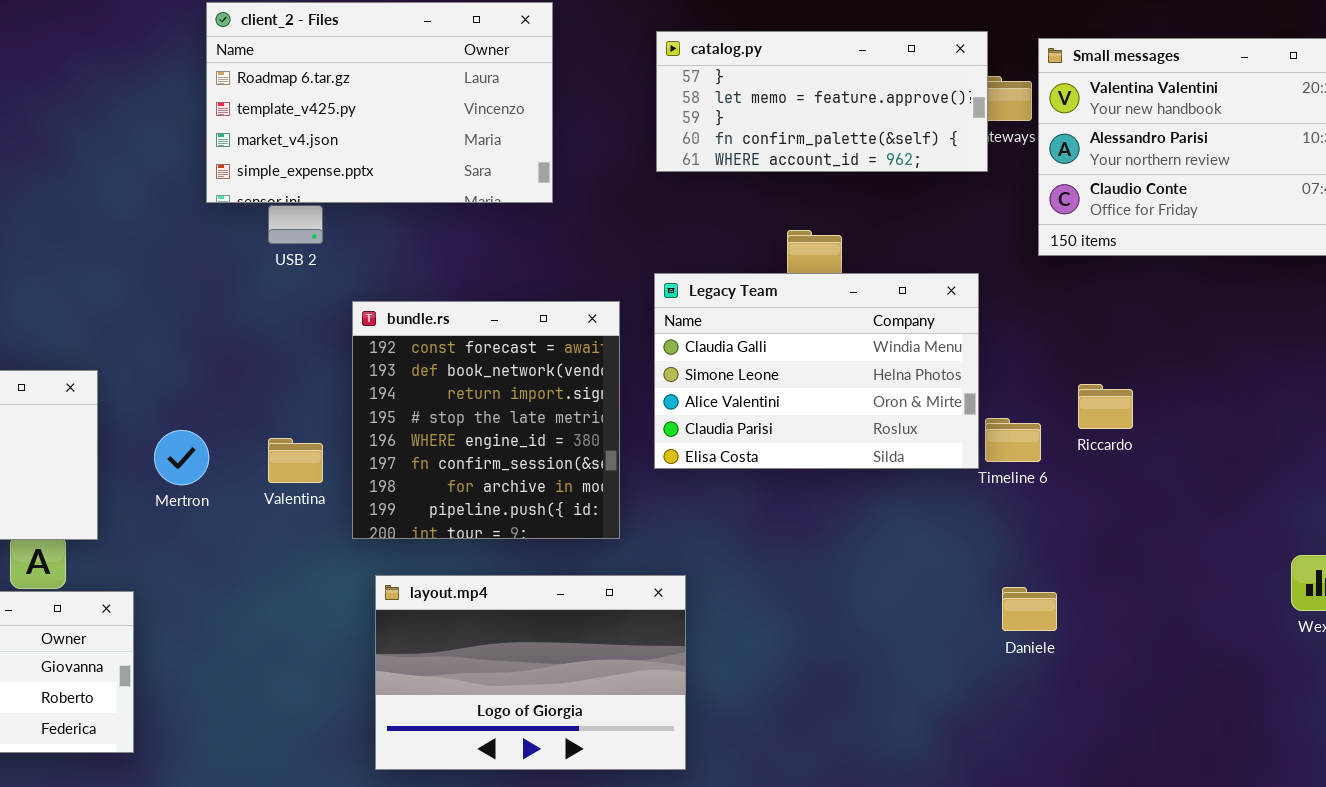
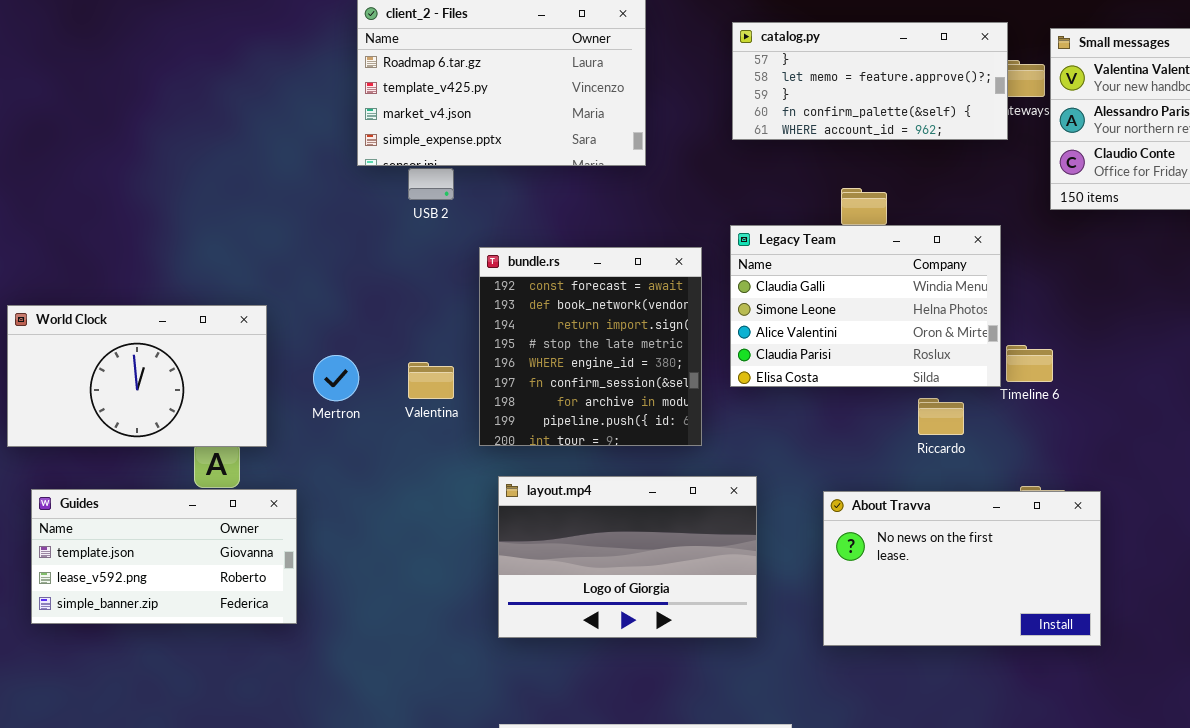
Riccardo: [1078,384,1133,429] -> [918,398,964,435], moved
About Travva: none -> [823,491,1101,646], opened

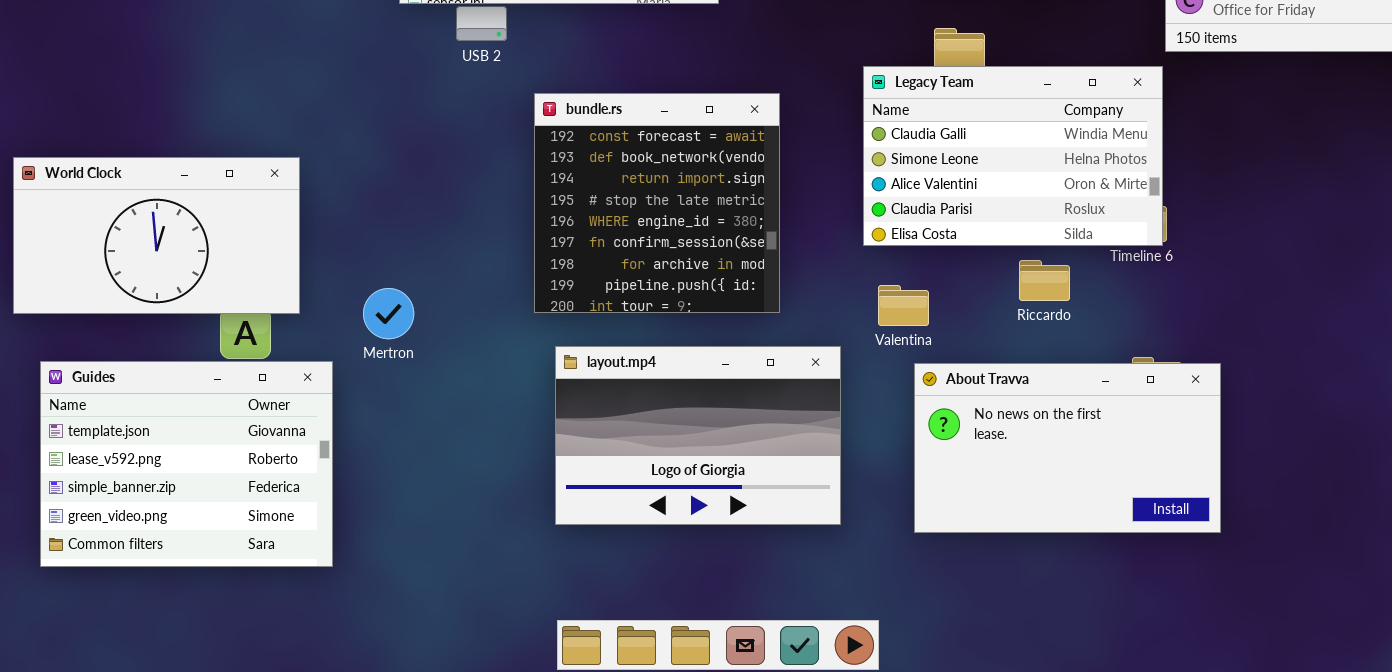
Legacy Team: [730,225,1001,387] -> [863,66,1163,246], moved
Mertron: [313,355,359,401] -> [363,288,414,339], moved
Valentina: [408,362,454,399] -> [878,285,929,326], moved
Guides: [31,489,297,624] -> [40,361,333,567], resized

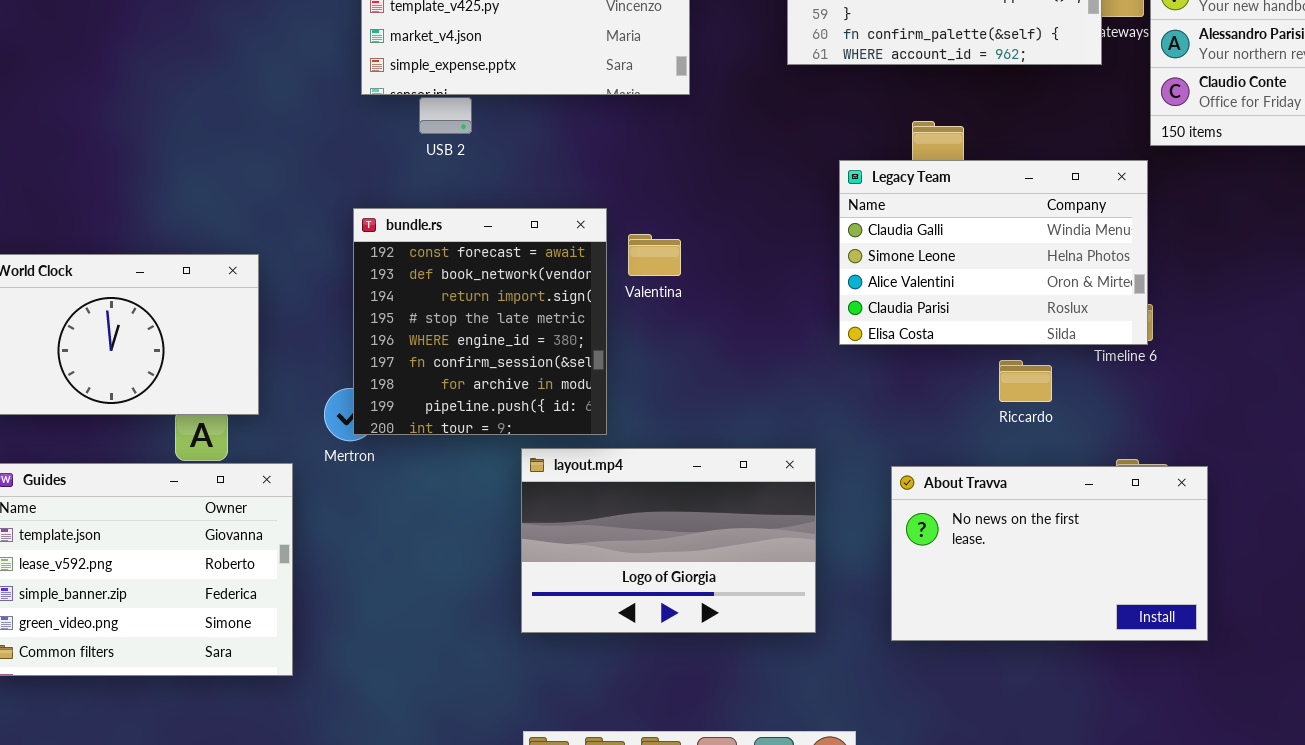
bundle.rs: [534,93,780,313] -> [353,208,607,435], moved
Valentina: [878,285,929,326] -> [628,234,681,276], moved

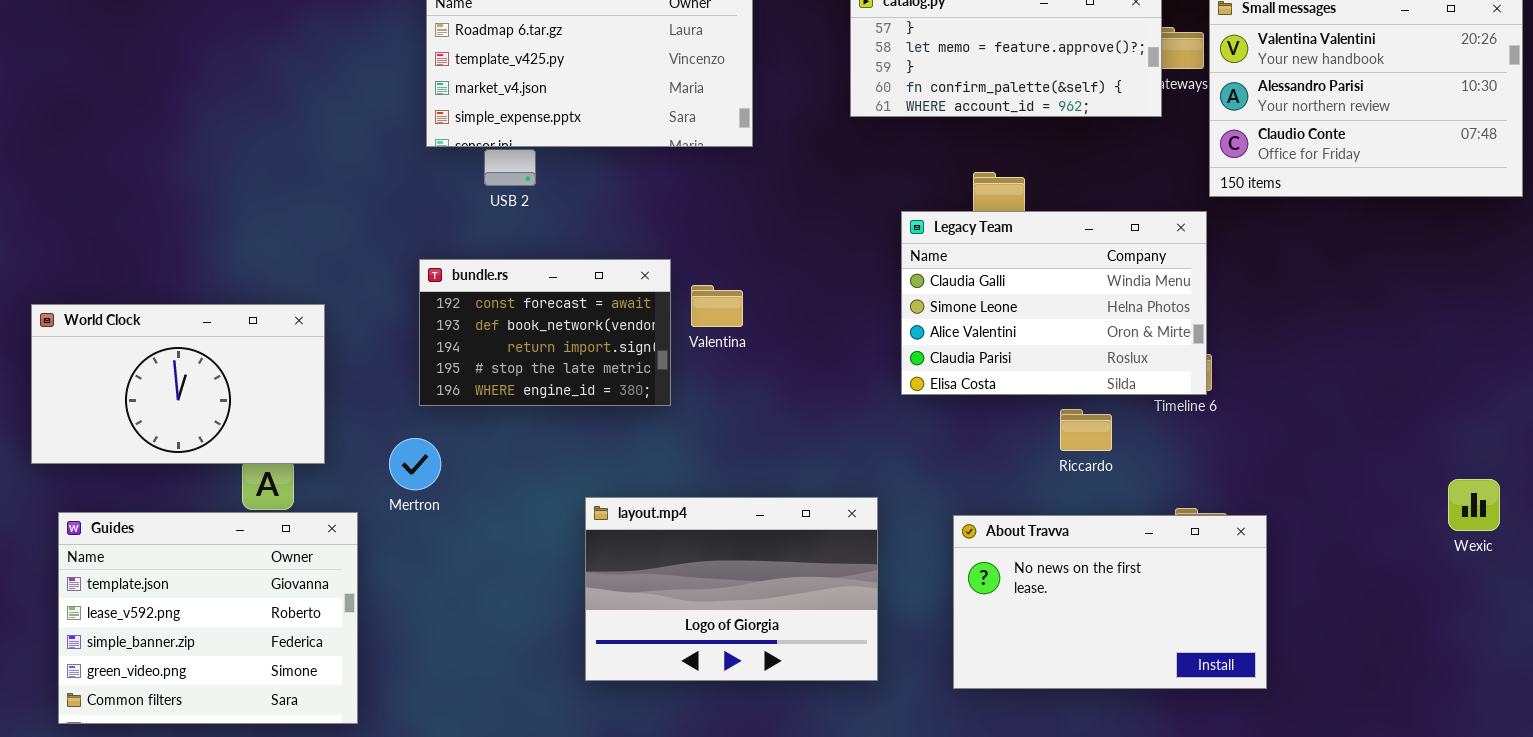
bundle.rs: [353,208,607,435] -> [419,259,671,406], resized

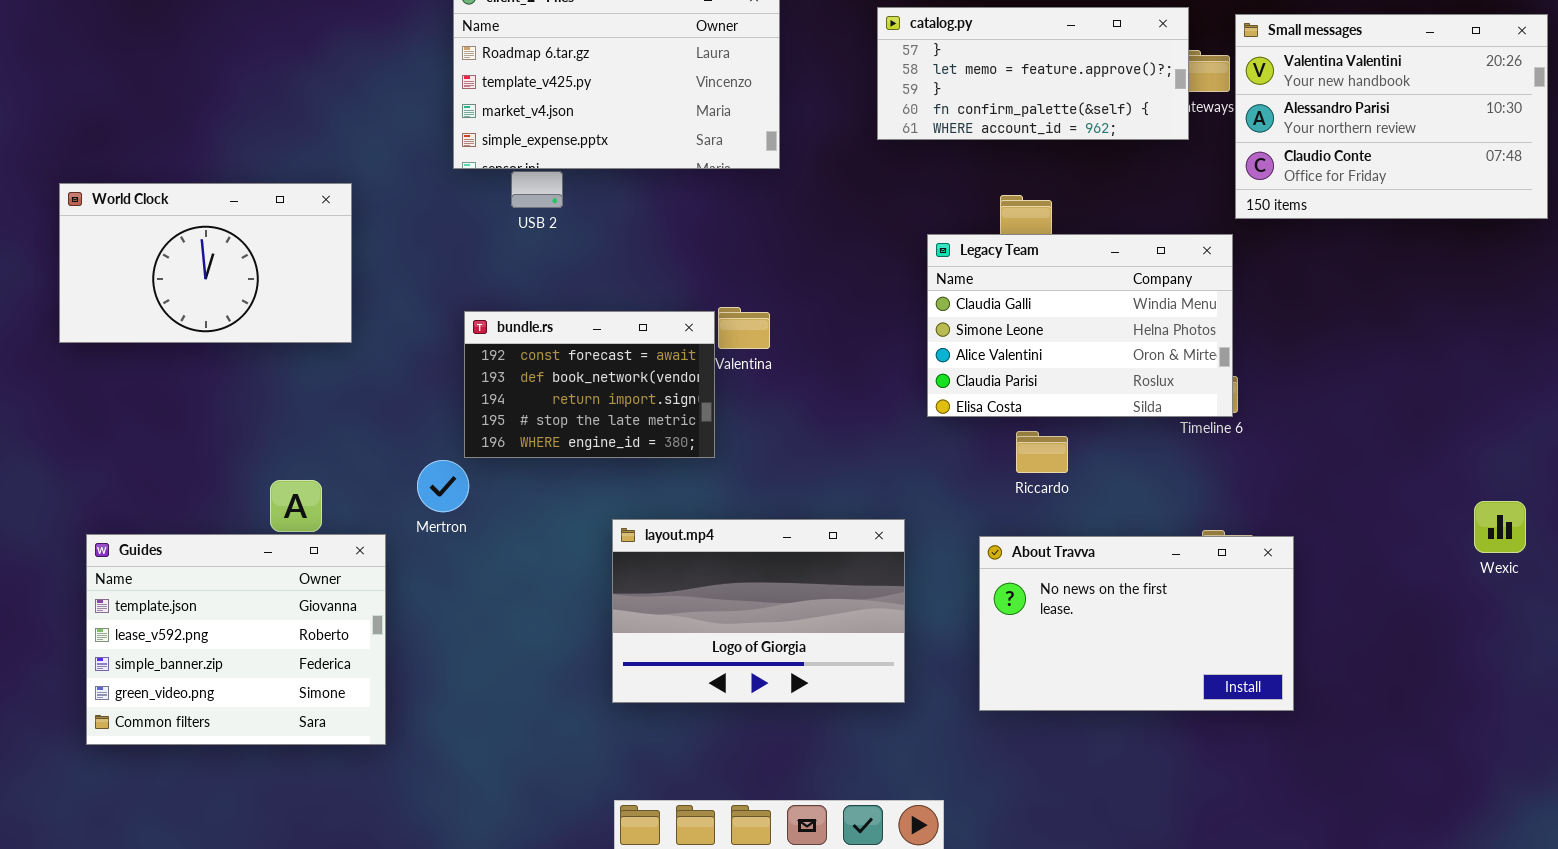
bundle.rs: [419,259,671,406] -> [464,311,715,458], moved
World Clock: [31,304,325,464] -> [59,183,352,343], moved
Riccardo: [1060,409,1112,451] -> [1016,431,1068,473], moved

